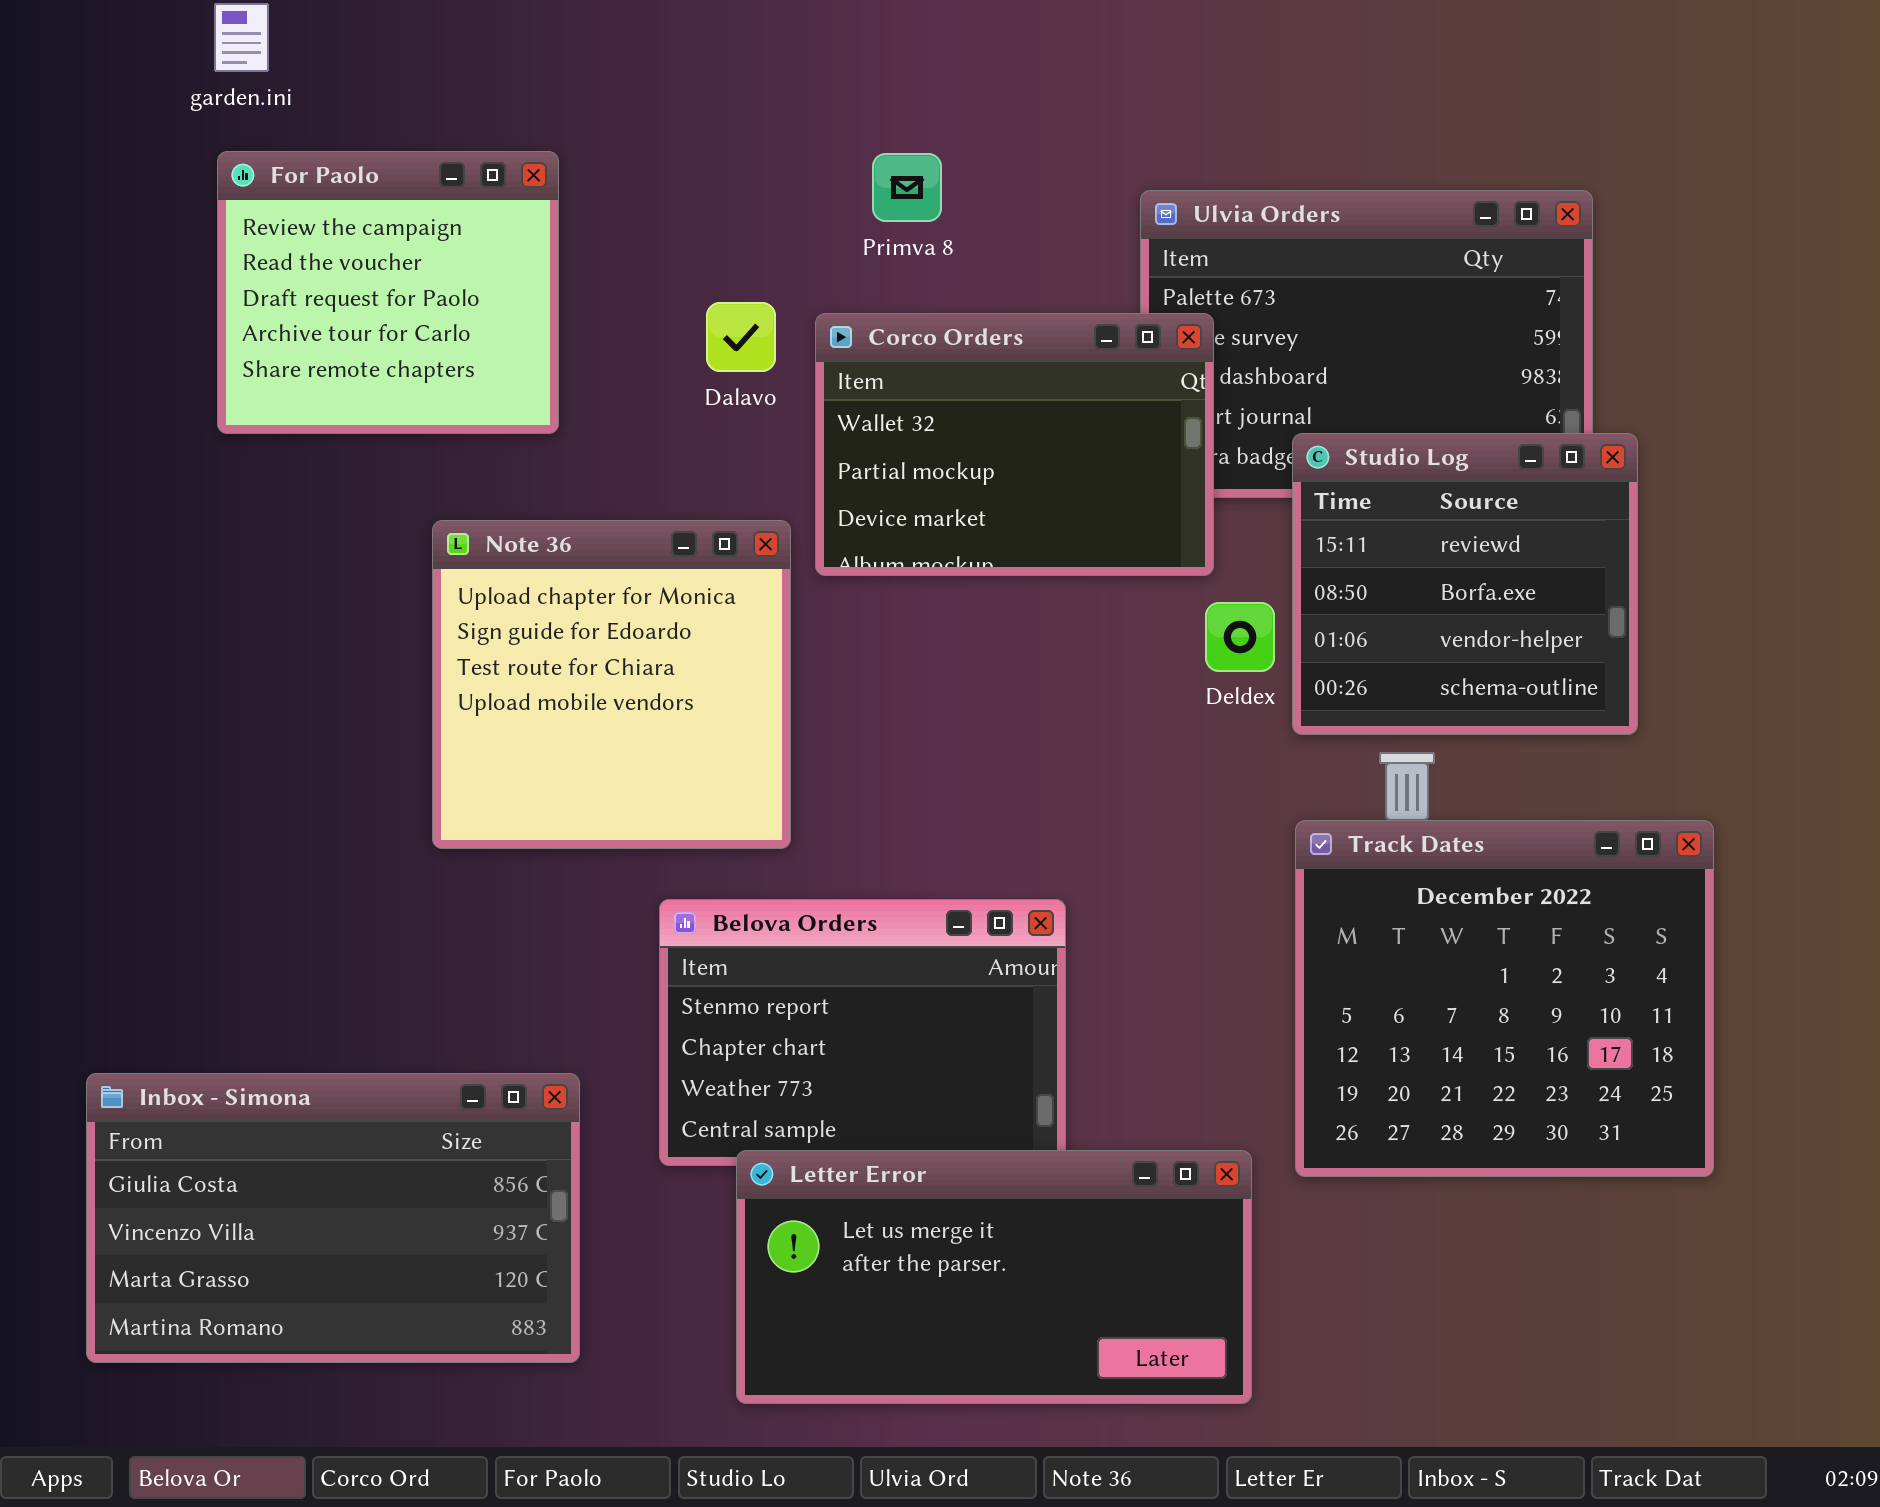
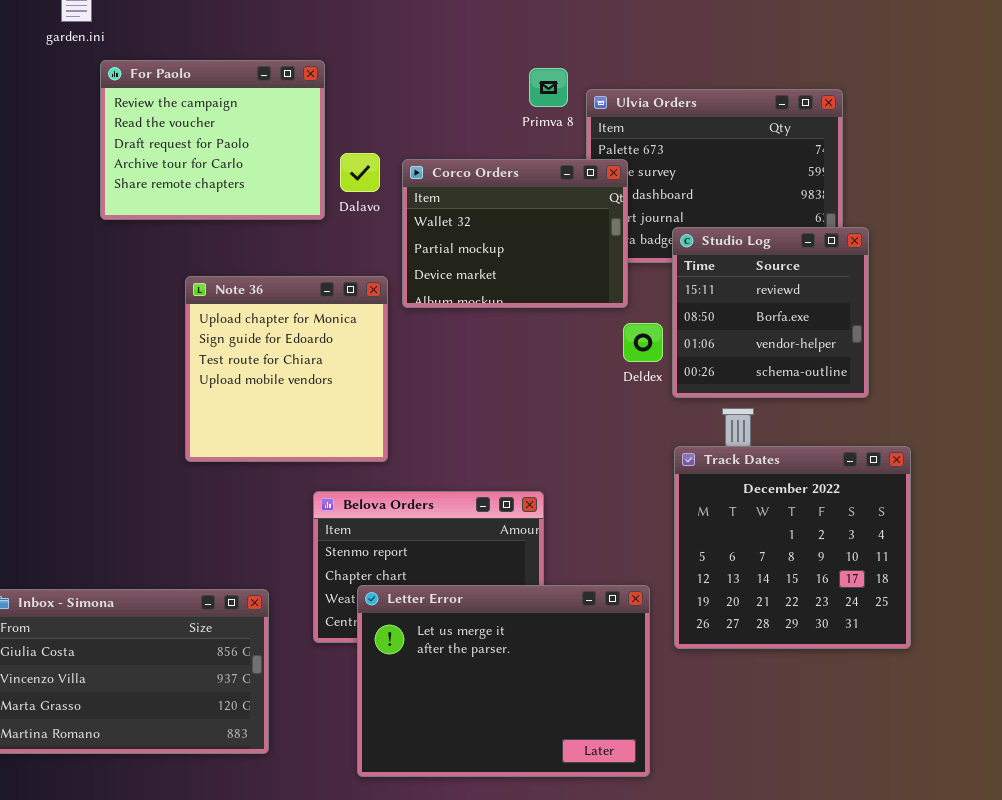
For Paolo: [217,151,559,434] -> [100,60,325,220], moved, resized
Primva 8: [872,153,942,222] -> [529,68,568,107], moved
Letter Error: [736,1150,1252,1404] -> [357,585,650,777], resized

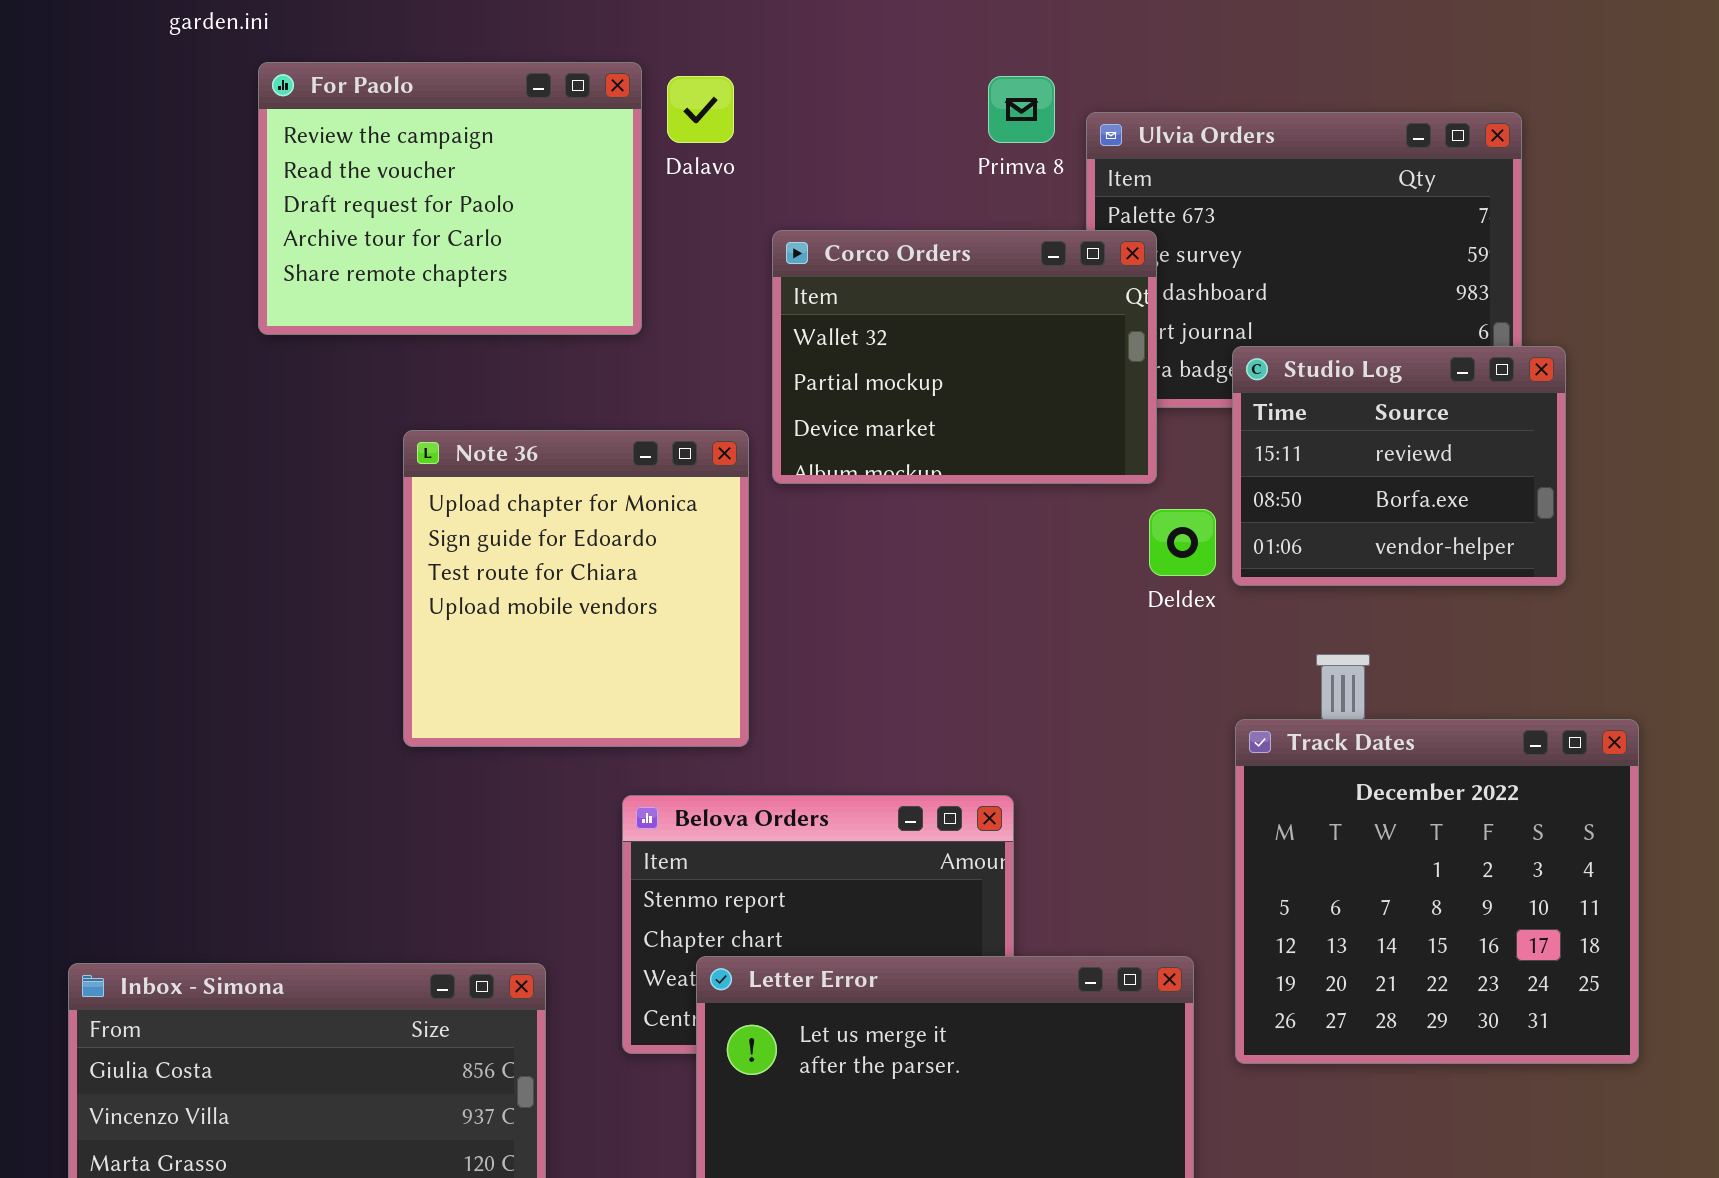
Dalavo: [340,153,380,192] -> [667,76,734,143], moved
Studio Log: [672,227,869,398] -> [1232,346,1566,586], resized

